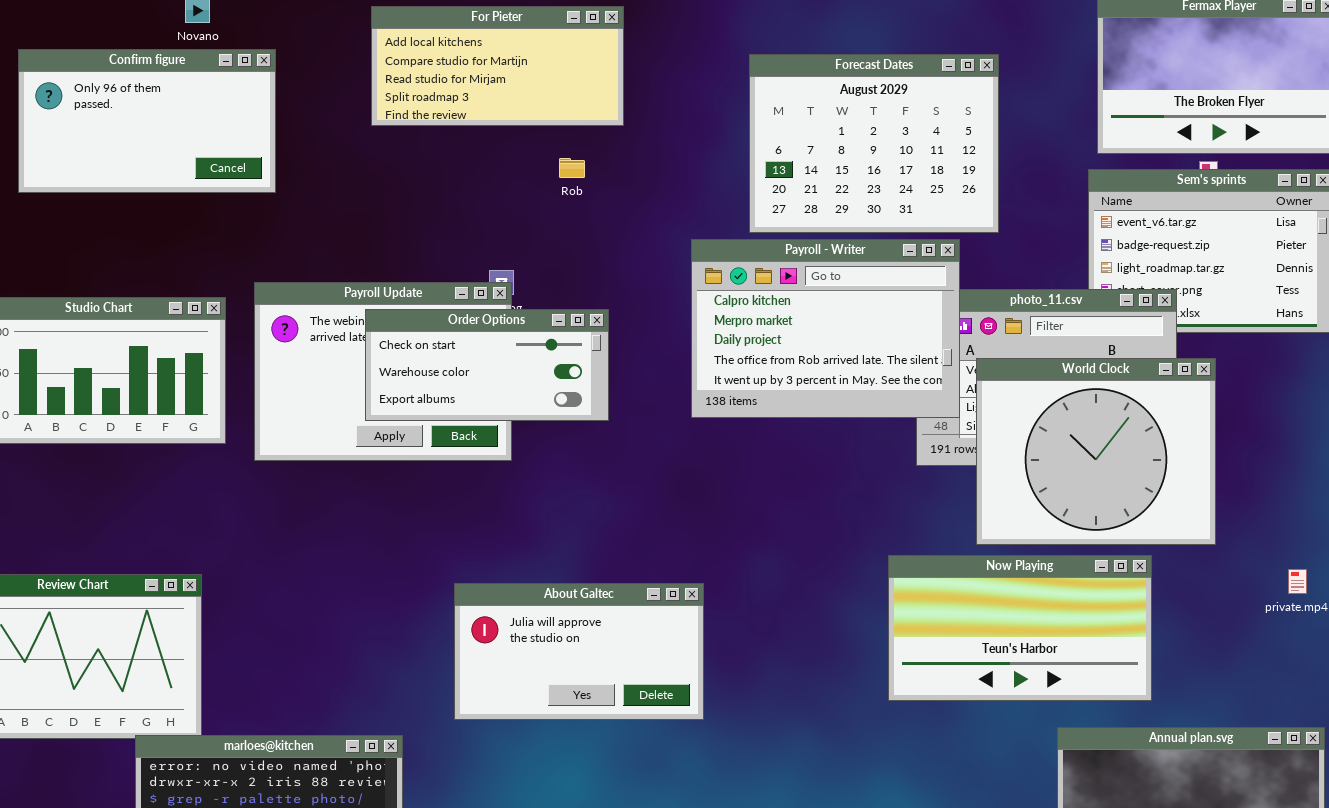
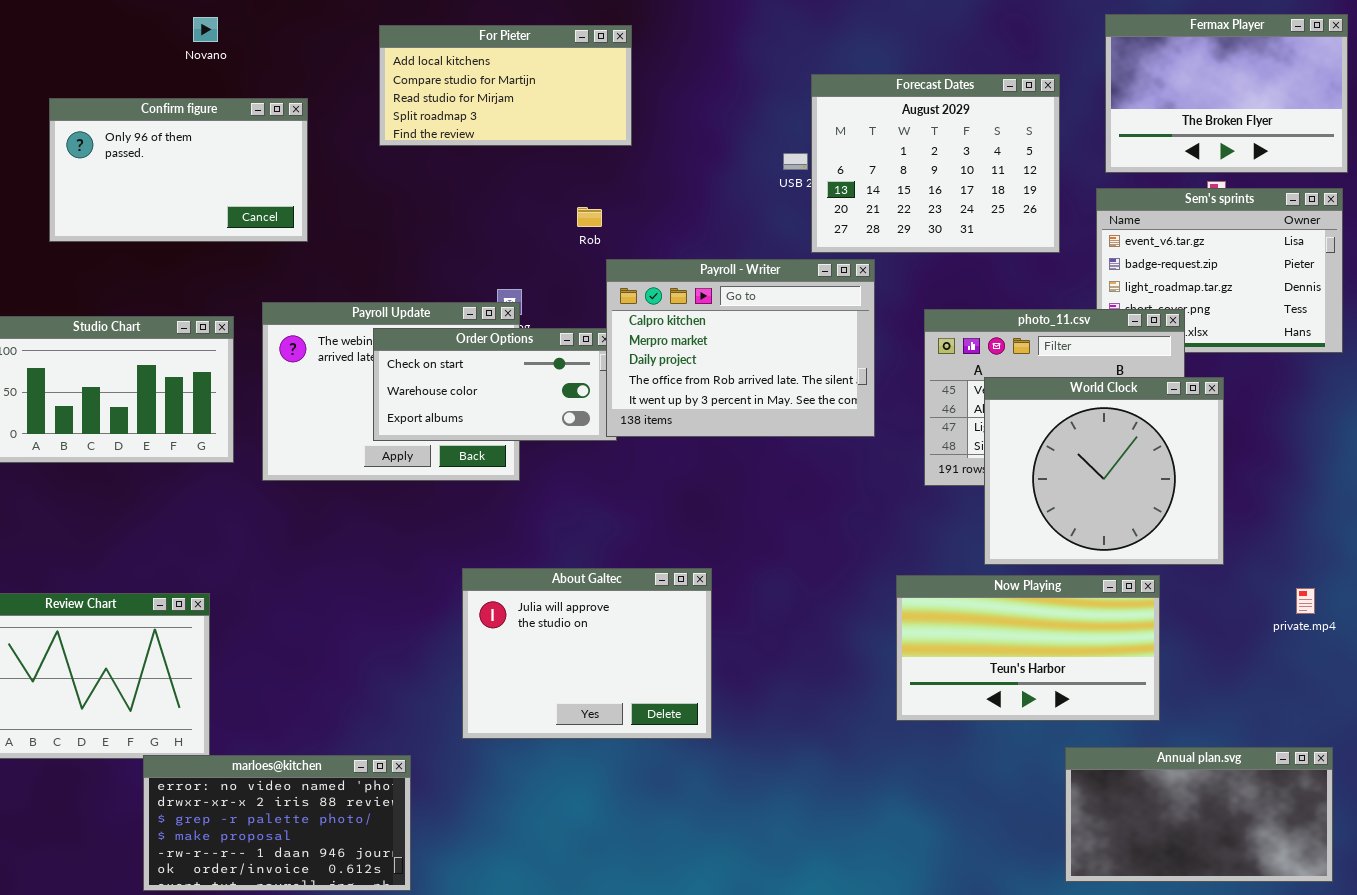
Confirm figure: [18,49,276,193] -> [49,98,308,242], moved
Forecast Dates: [749,54,999,233] -> [811,74,1060,253], moved
Rob: [559,158,585,178] -> [577,207,602,227], moved
Payroll - Writer: [691,239,960,418] -> [606,259,875,437], moved
About Galtec: [454,583,704,720] -> [462,568,712,739], resized

